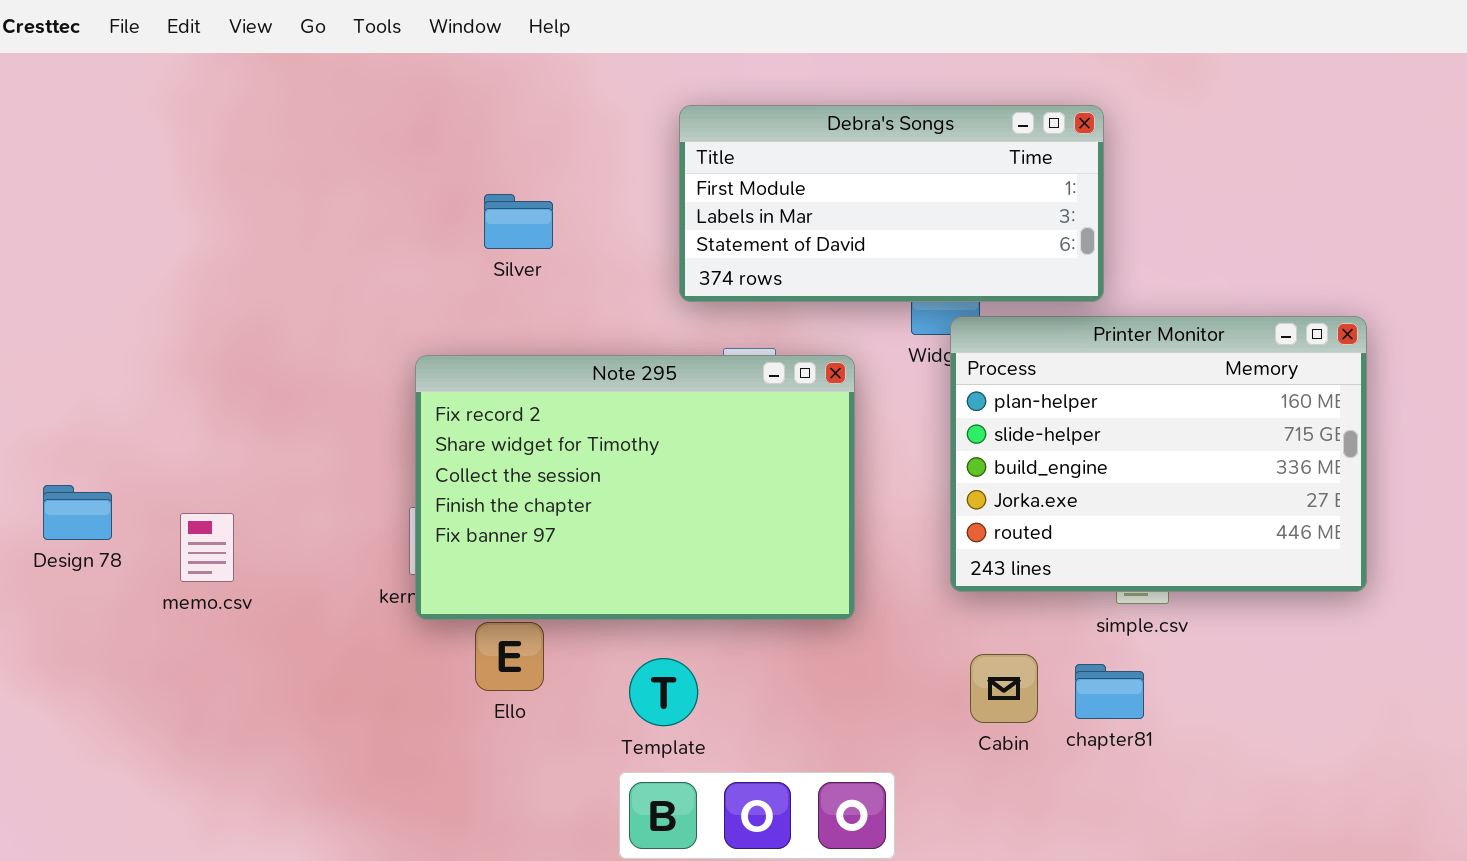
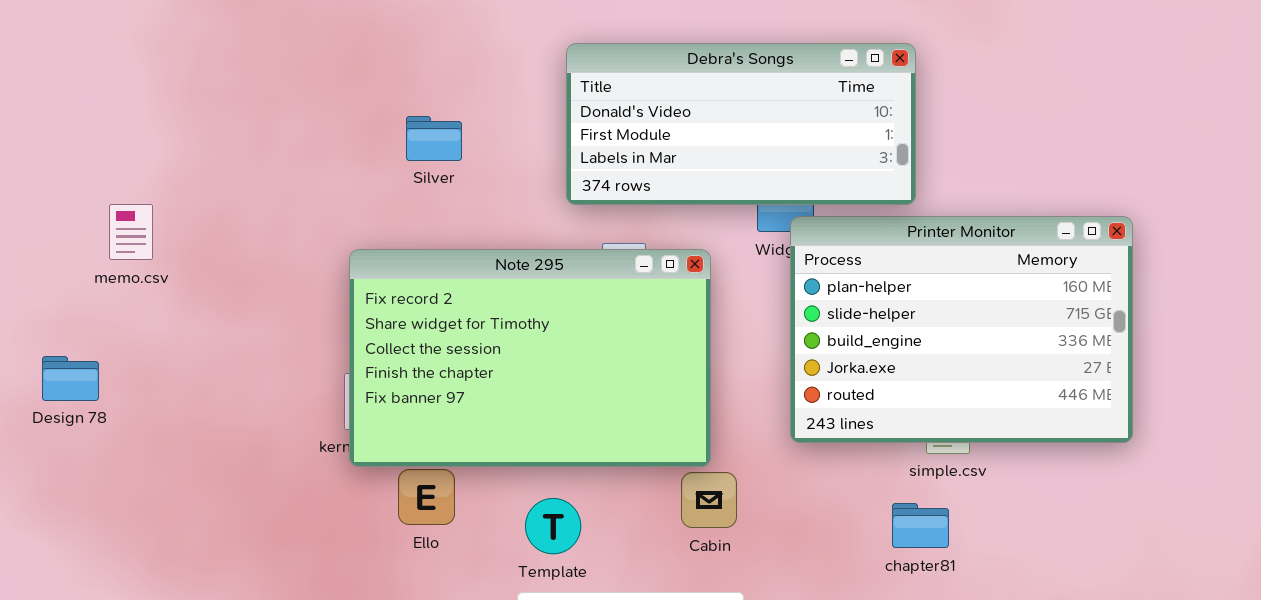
Debra's Songs: [679,105,1104,302] -> [566,43,916,205], scrolled up 1 row
memo.csv: [180,513,234,582] -> [109,204,153,260], moved
Cabin: [970,654,1038,723] -> [681,472,737,528], moved

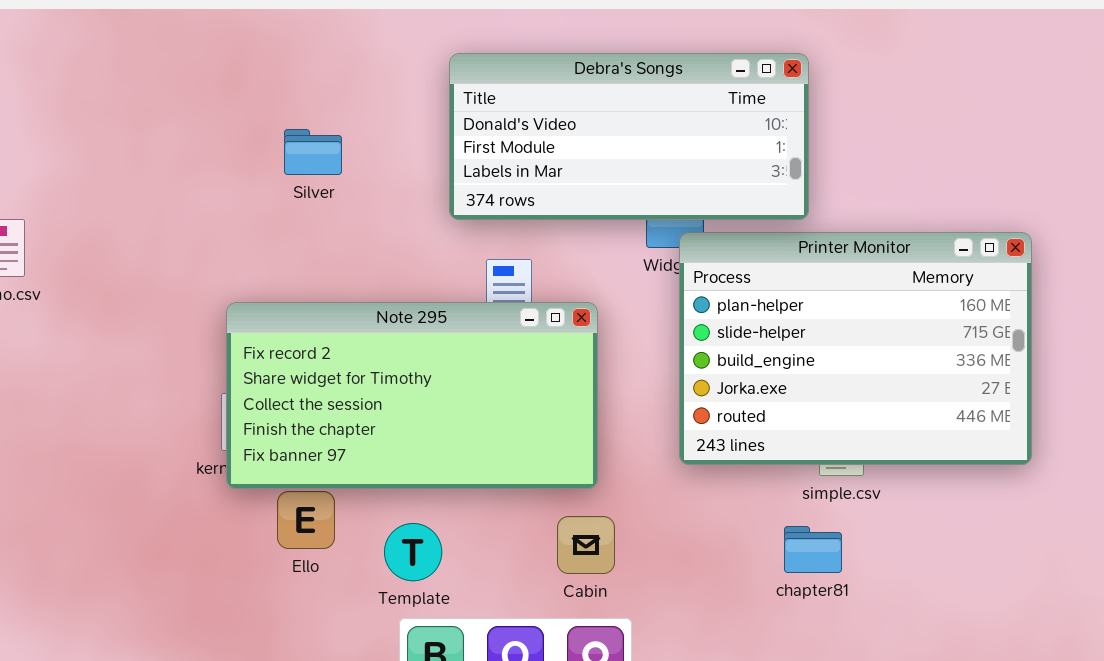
Note 295: [349,249,711,467] -> [226,302,598,489], resized
Cabin: [681,472,737,528] -> [557,516,615,574], moved
Template: [525,498,581,554] -> [384,523,442,581], moved

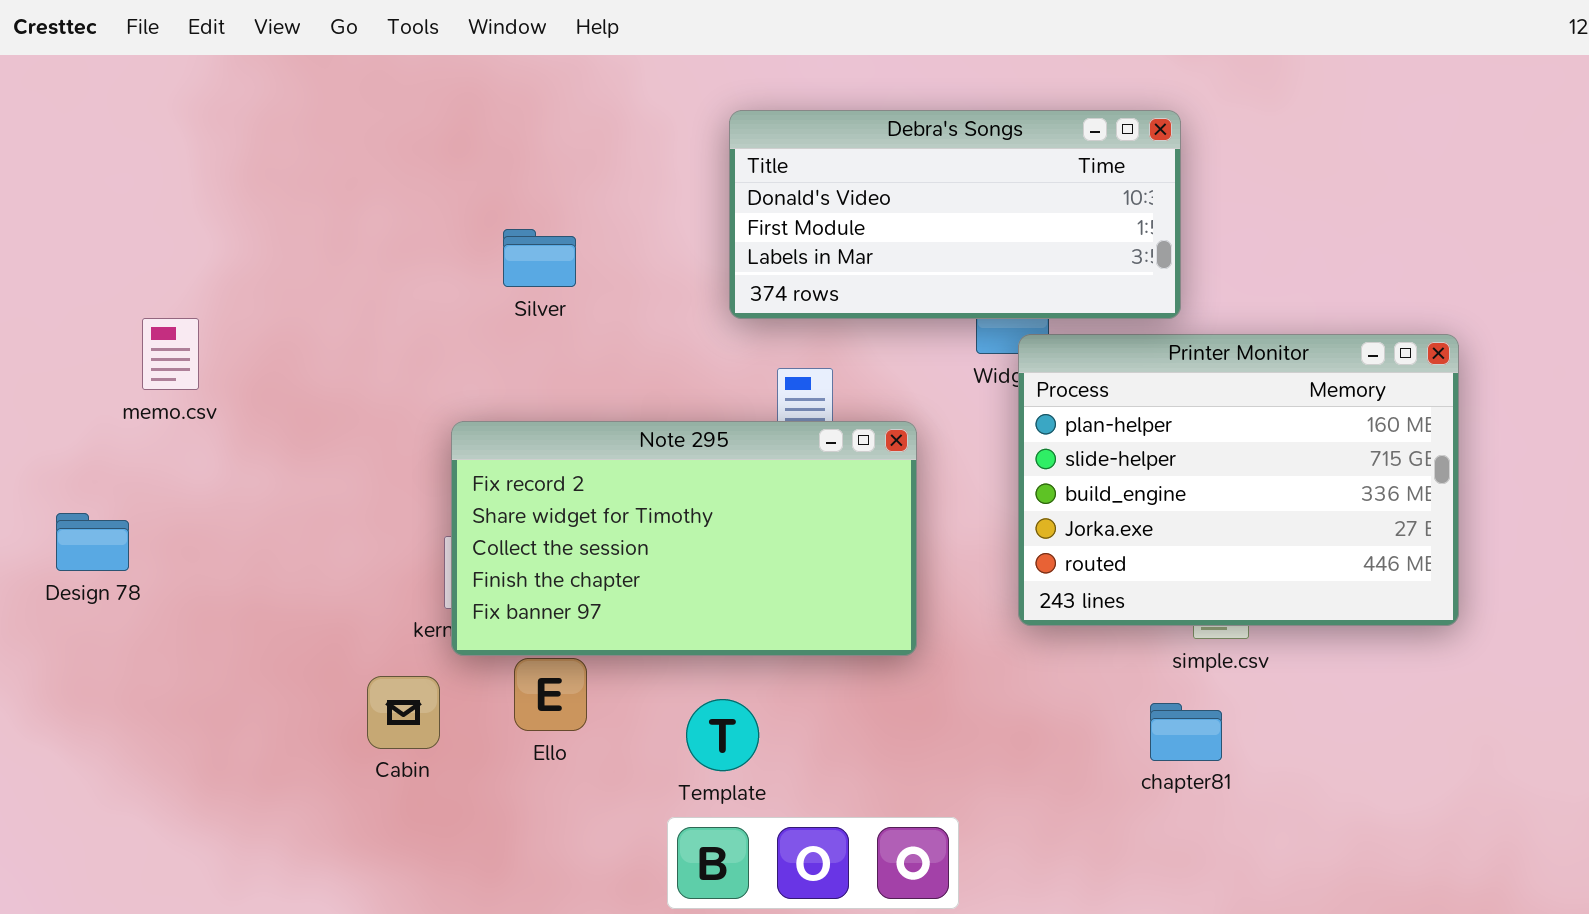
Silver: [284,129,342,175] -> [503,229,576,287], moved
Cabin: [557,516,615,574] -> [367,676,440,749], moved
Template: [384,523,442,581] -> [686,699,759,771], moved

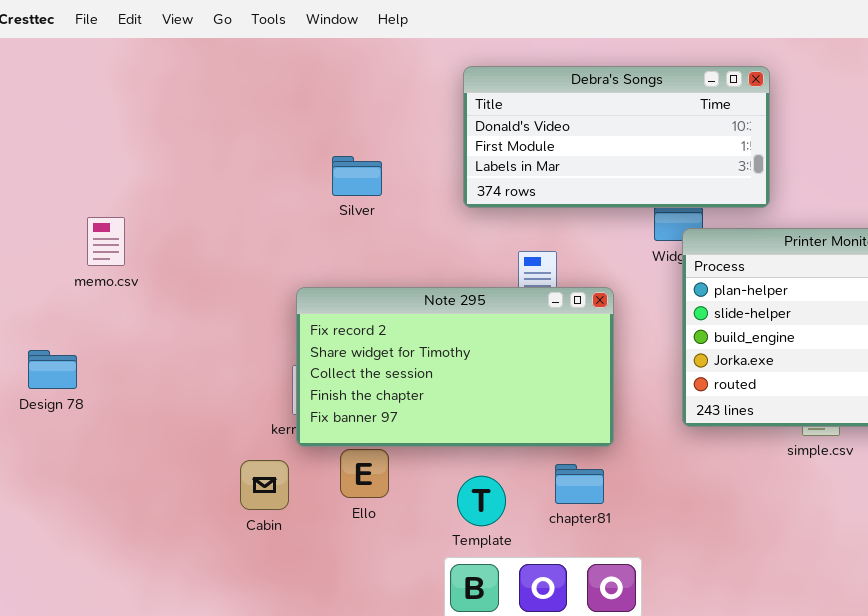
Debra's Songs: [729,110,1181,319] -> [463,66,770,208], moved
chapter81: [1150,703,1222,761] -> [555,464,604,504], moved

